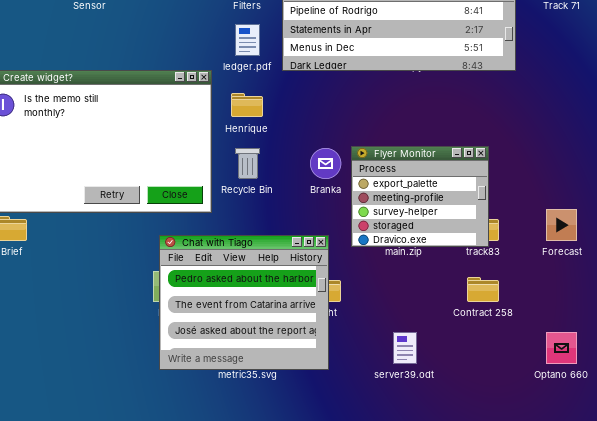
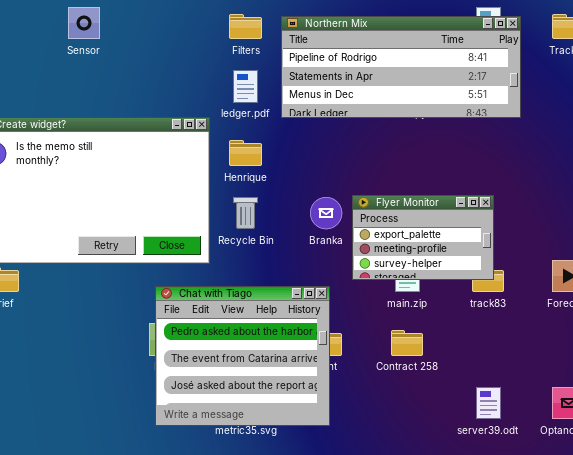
Flyer Monitor: [351,146,489,247] -> [352,195,494,280], resized
Contract 258: [467,277,499,302] -> [391,330,423,356], moved
server39.odt: [393,332,417,364] -> [476,387,501,419], moved

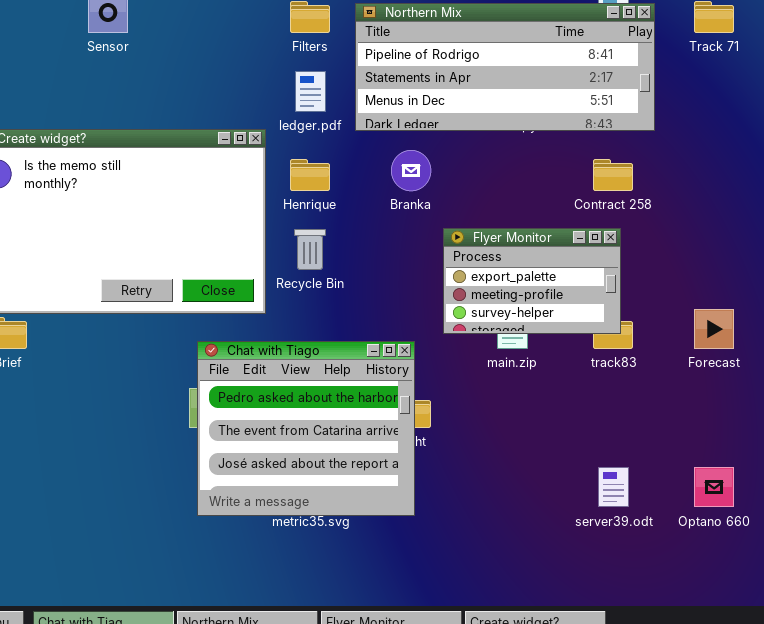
Branka: [310,197,342,229] -> [391,150,431,191], moved
Contract 258: [391,330,423,356] -> [593,159,633,191], moved

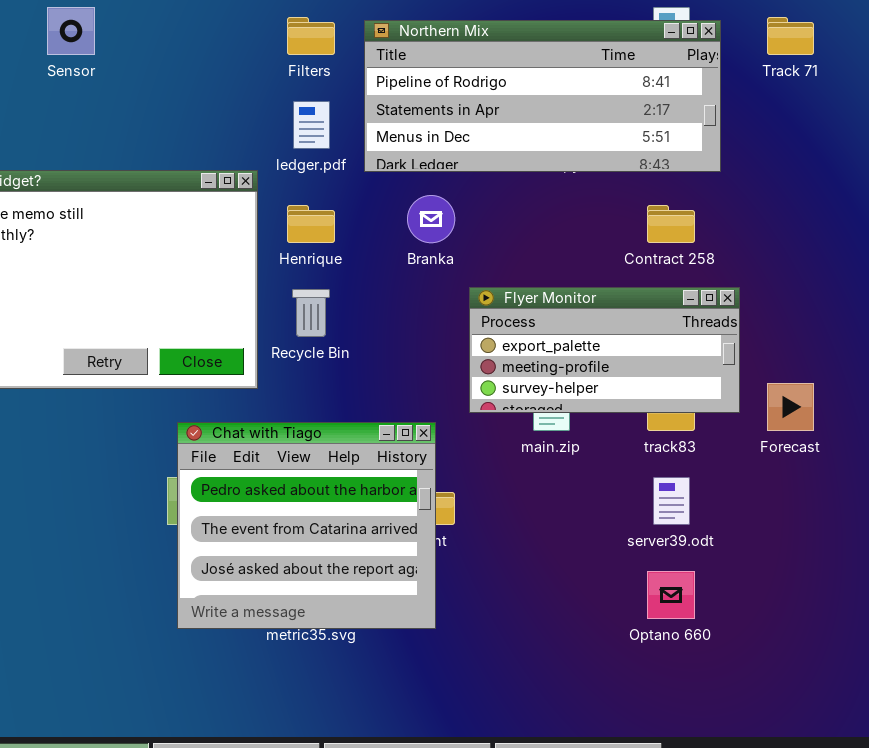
Flyer Monitor: [443,228,621,334] -> [469,287,740,413], resized
server39.odt: [598,467,629,507] -> [653,477,690,525], moved
Optano 660: [694,467,734,507] -> [647,571,695,619], moved

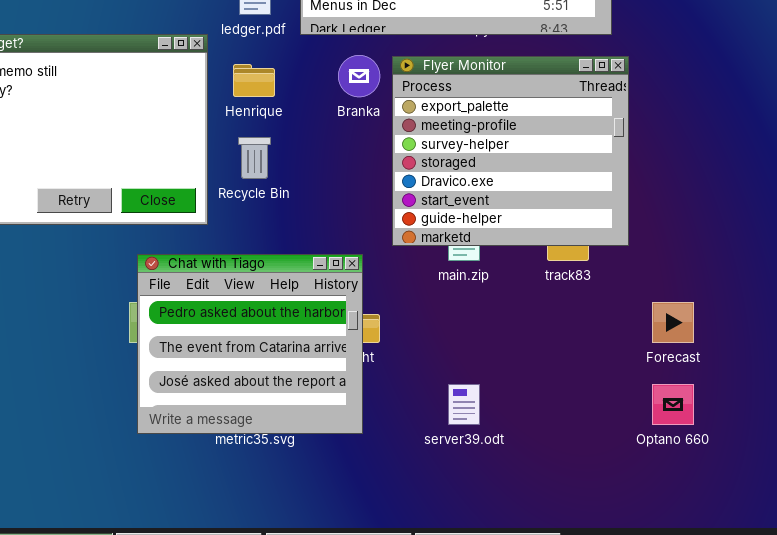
Flyer Monitor: [469,287,740,413] -> [392,56,629,246], resized
Forecast: [767,383,814,431] -> [652,302,694,343], moved
server39.odt: [653,477,690,525] -> [448,384,480,425], moved
Optano 660: [647,571,695,619] -> [652,384,694,425], moved

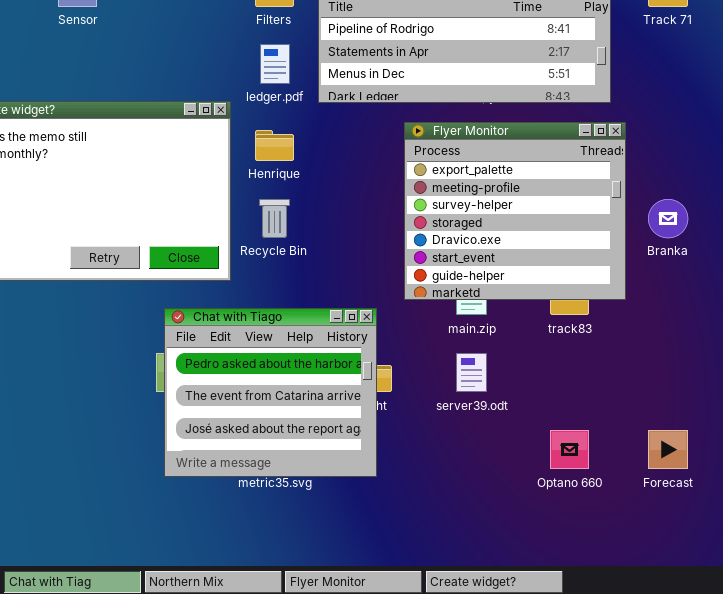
Branka: [338,55,380,97] -> [648,199,688,238], moved
Forecast: [652,302,694,343] -> [648,430,688,469], moved
server39.odt: [448,384,480,425] -> [456,353,487,392], moved
Optano 660: [652,384,694,425] -> [550,430,589,469], moved

